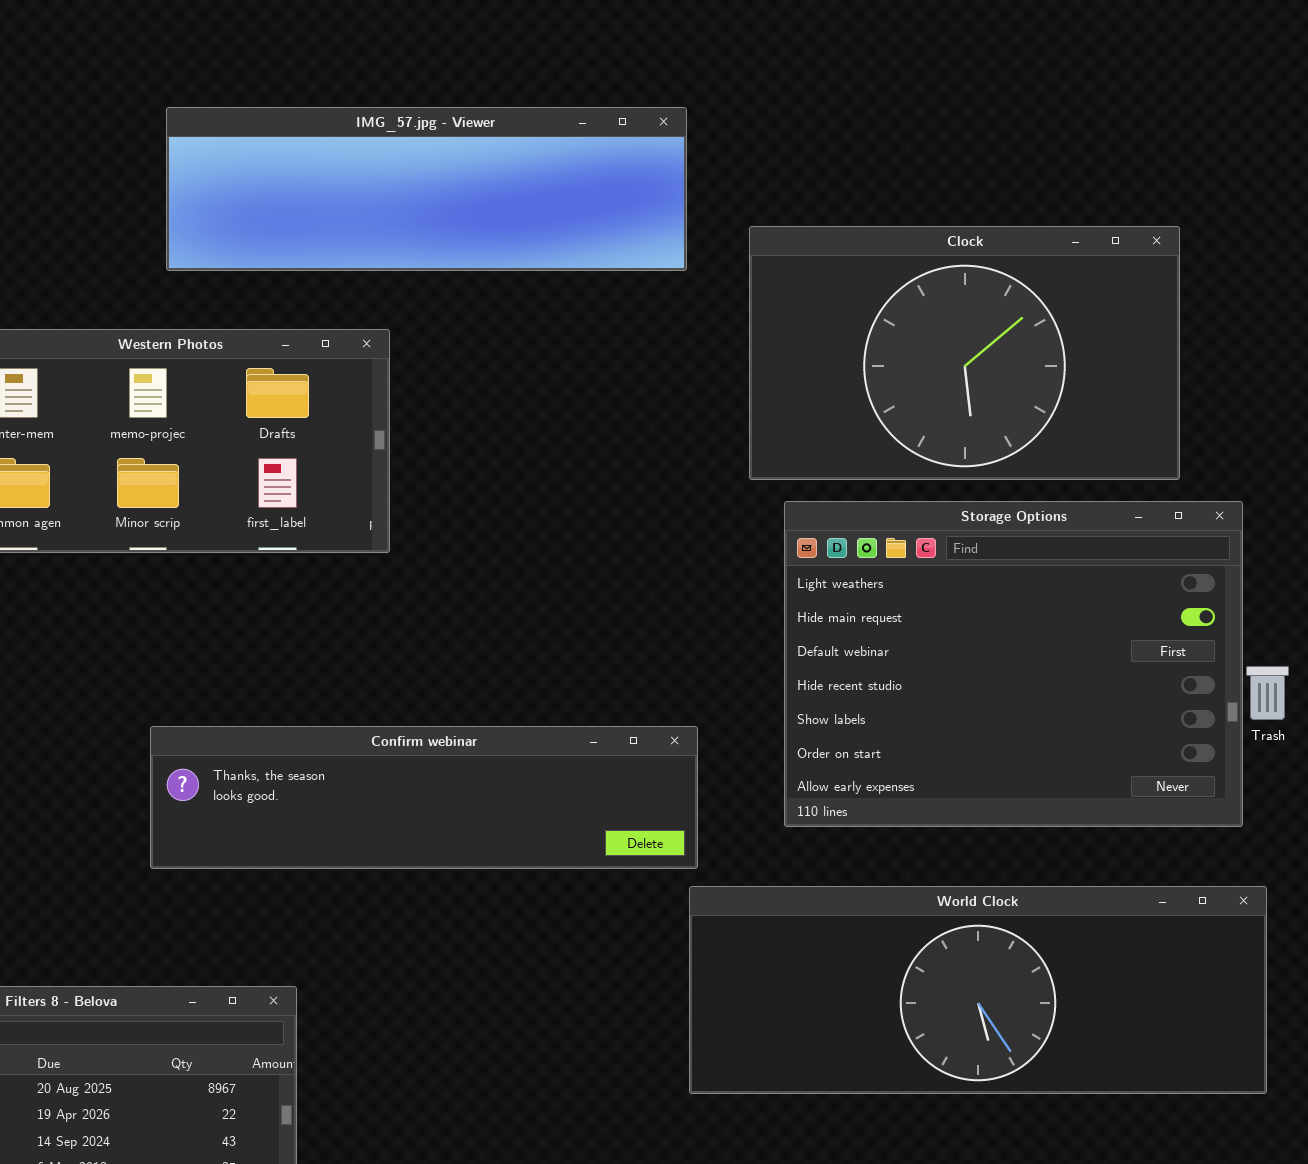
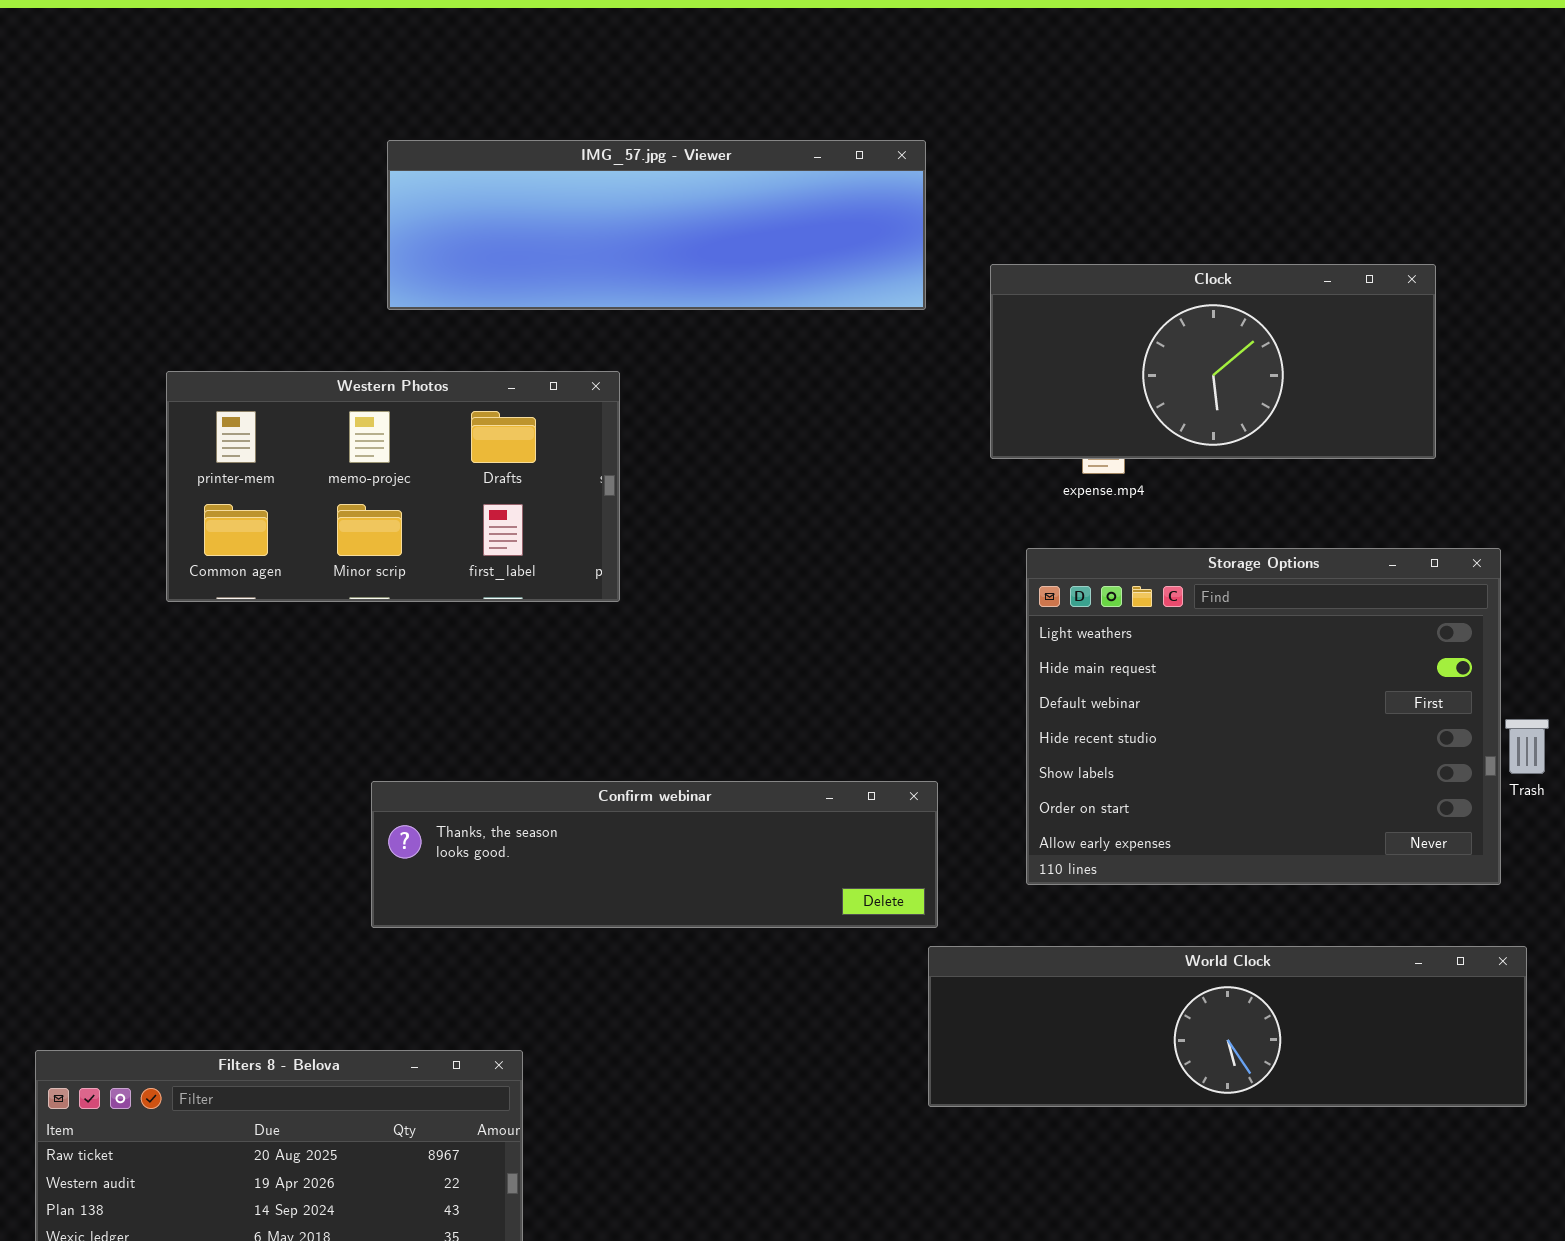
Clock: [749,226,1180,480] -> [990,264,1436,459], resized
World Clock: [689,886,1267,1094] -> [928,946,1527,1107], resized

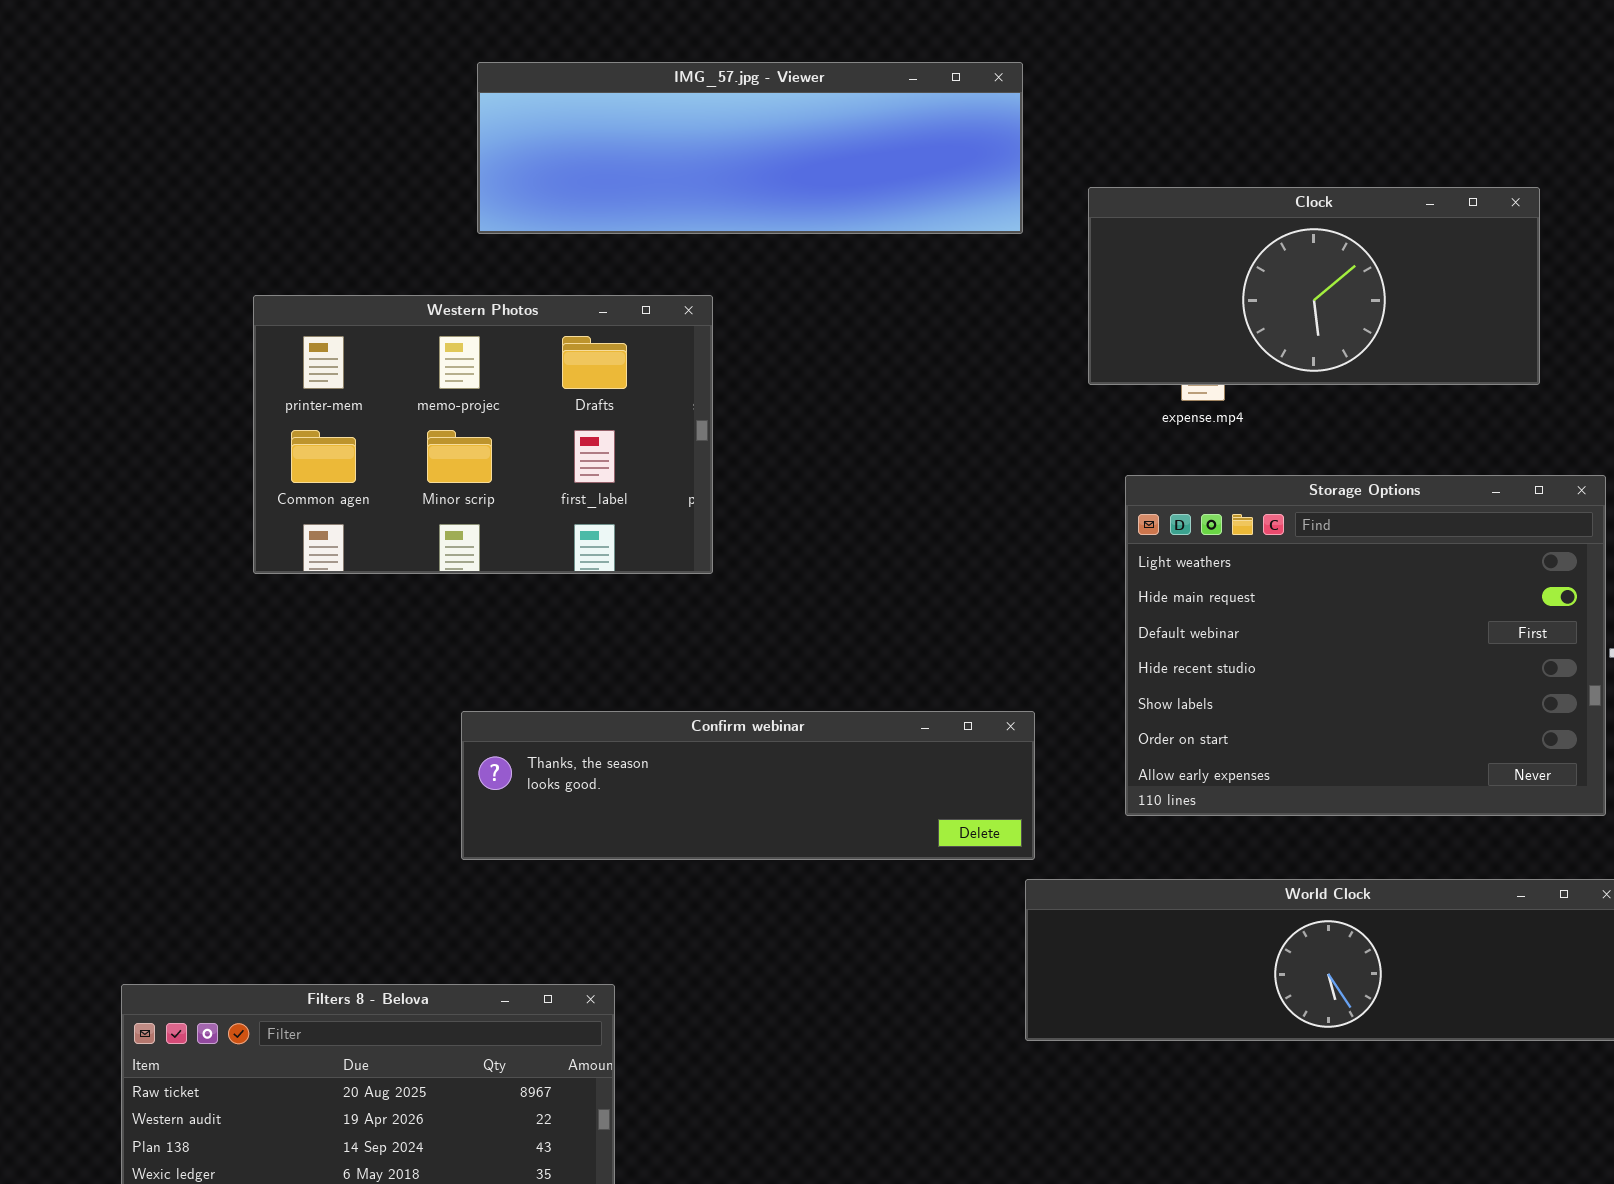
Western Photos: [166,371,620,602] -> [253,295,713,574], resized

